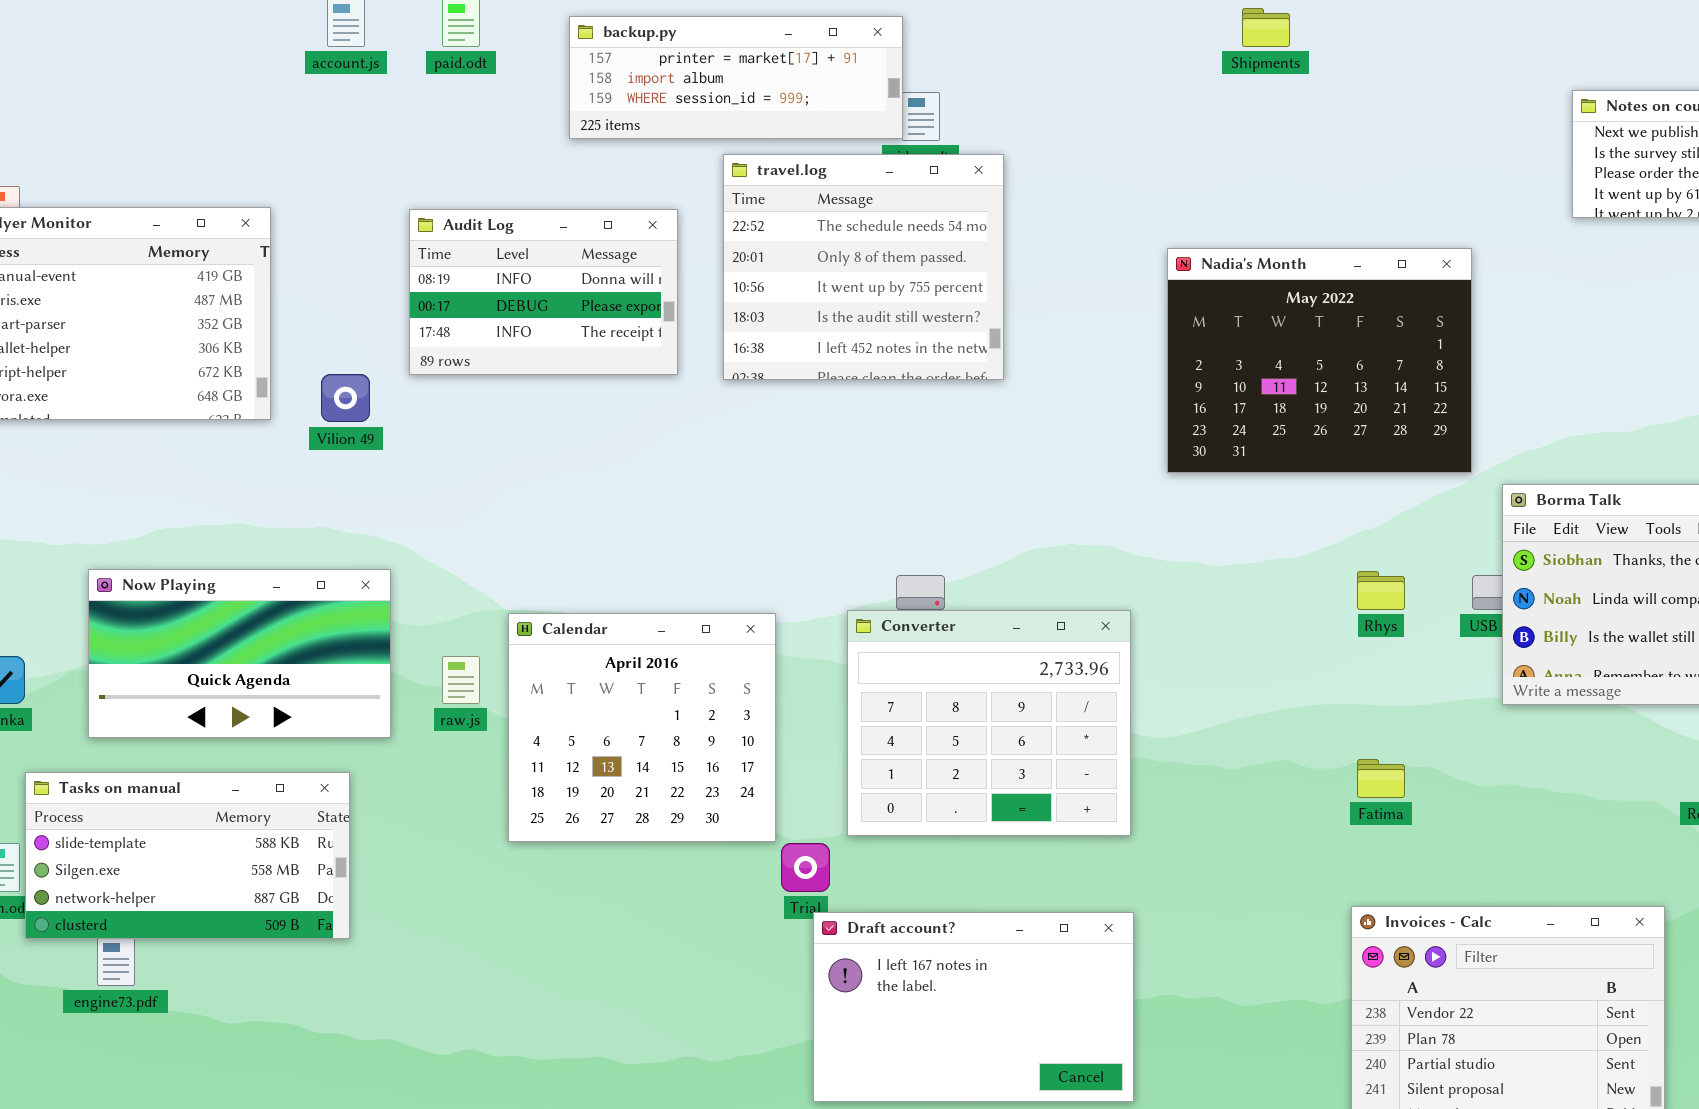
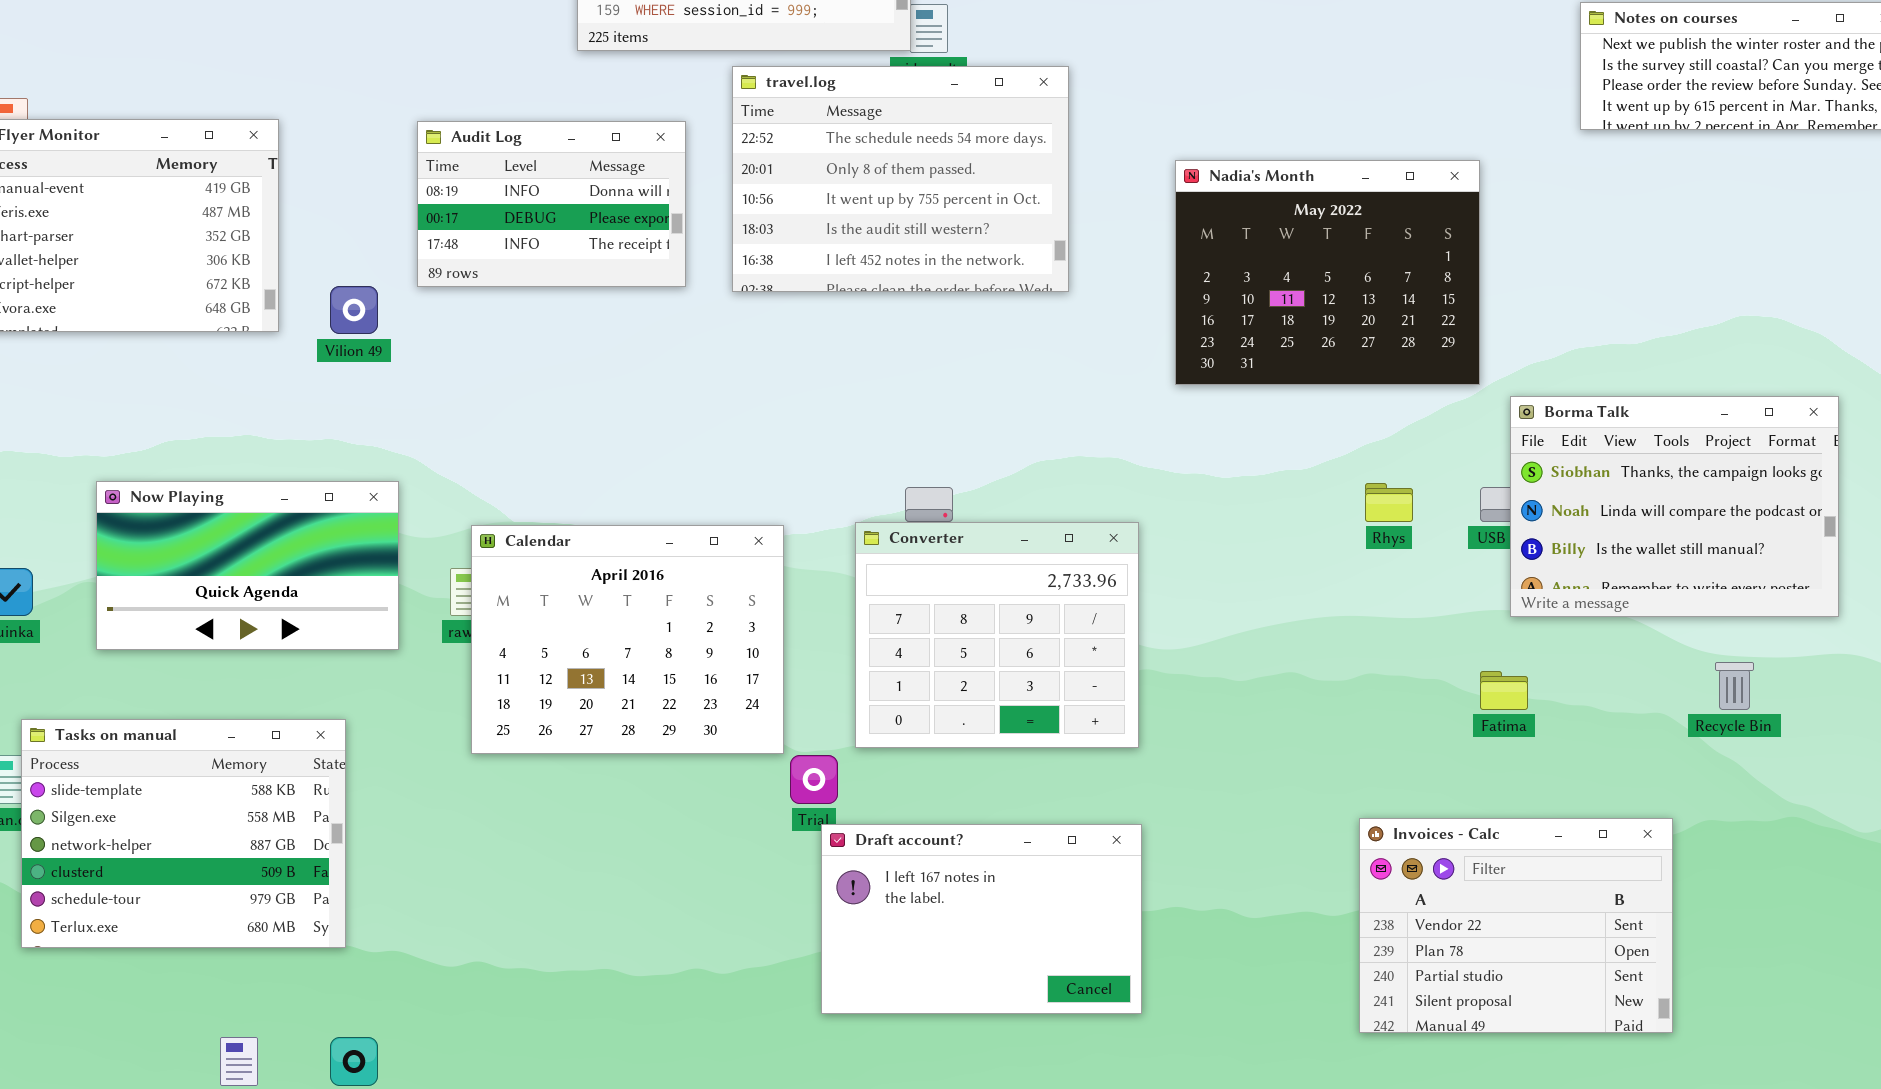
travel.log: [723,154,1004,380] -> [732,66,1069,292], resized
Calendar: [508,613,776,842] -> [471,525,784,754], resized
Fatima: [1357,759,1405,798] -> [1480,671,1528,710], moved
Tasks on manual: [25,772,350,939] -> [21,719,346,948], moved, resized

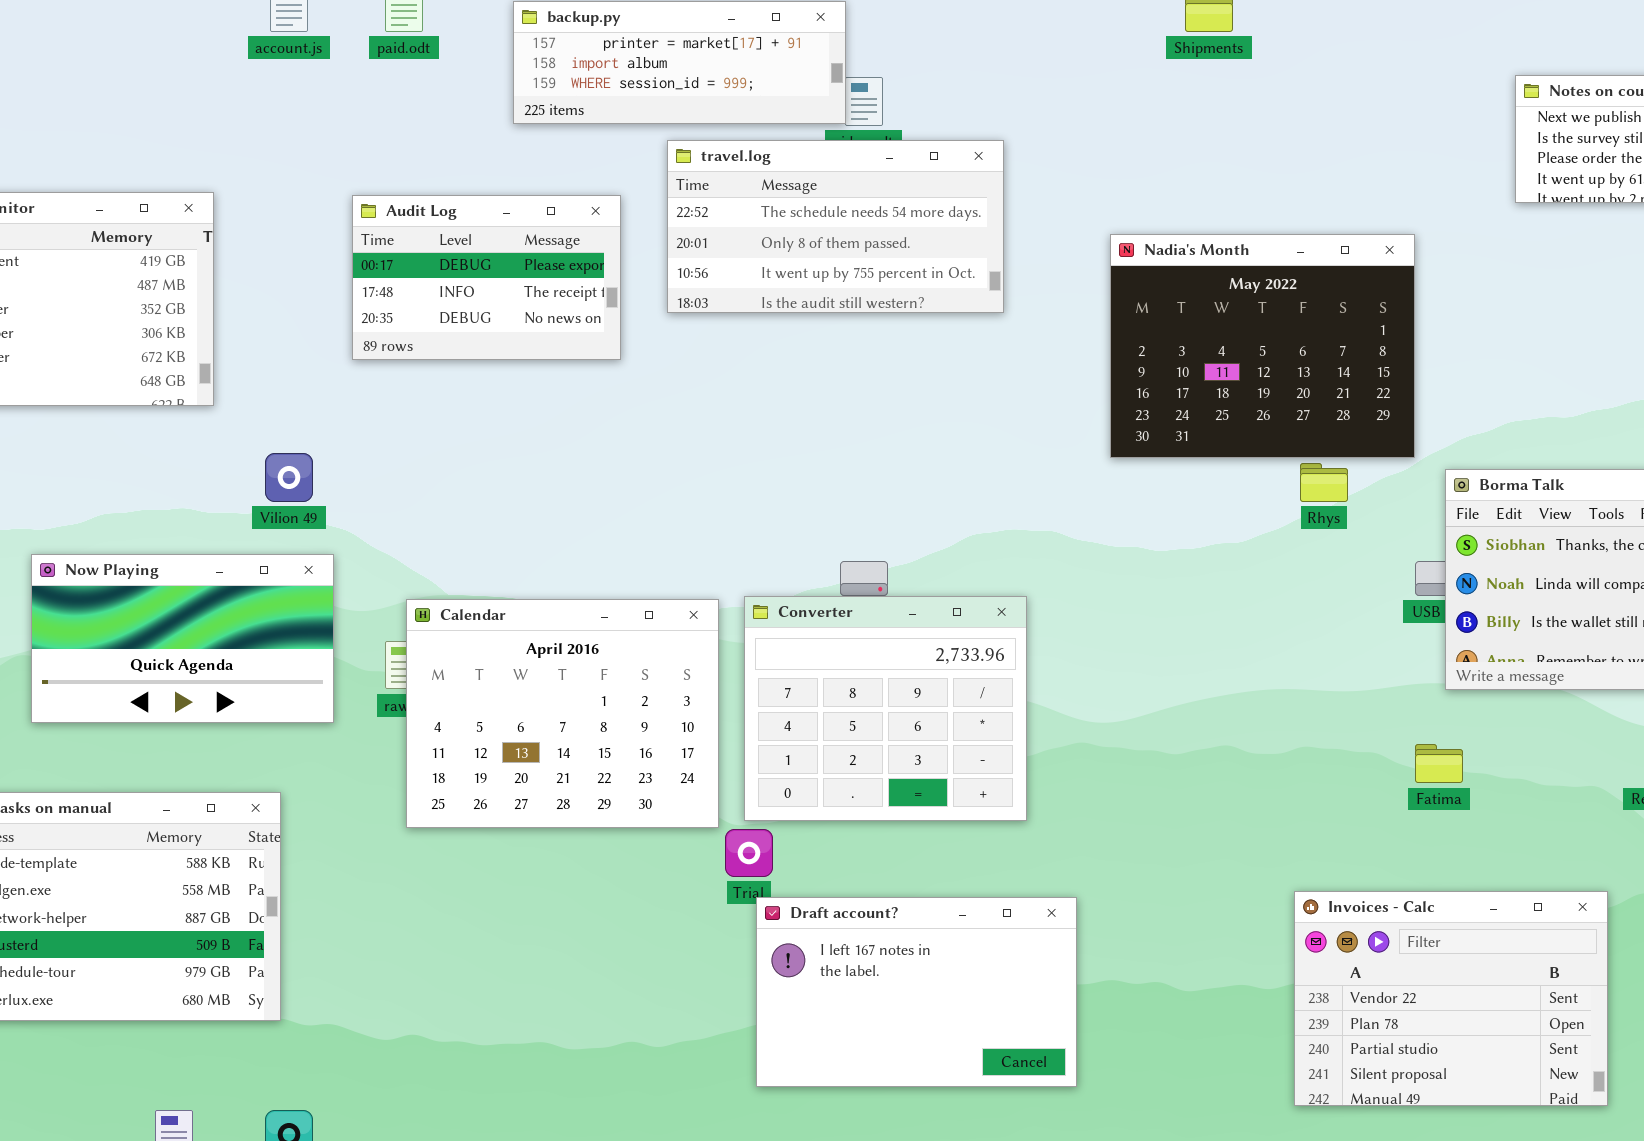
travel.log: [732,66,1069,292] -> [667,140,1004,313], resized
Audit Log: [417,121,686,287] -> [352,195,621,360], scrolled down 1 row
Vilion 49: [330,286,378,334] -> [265,453,313,502], moved
Rhys: [1365,483,1413,522] -> [1300,463,1348,502], moved
Converter: [855,522,1139,748] -> [744,596,1027,821], moved

